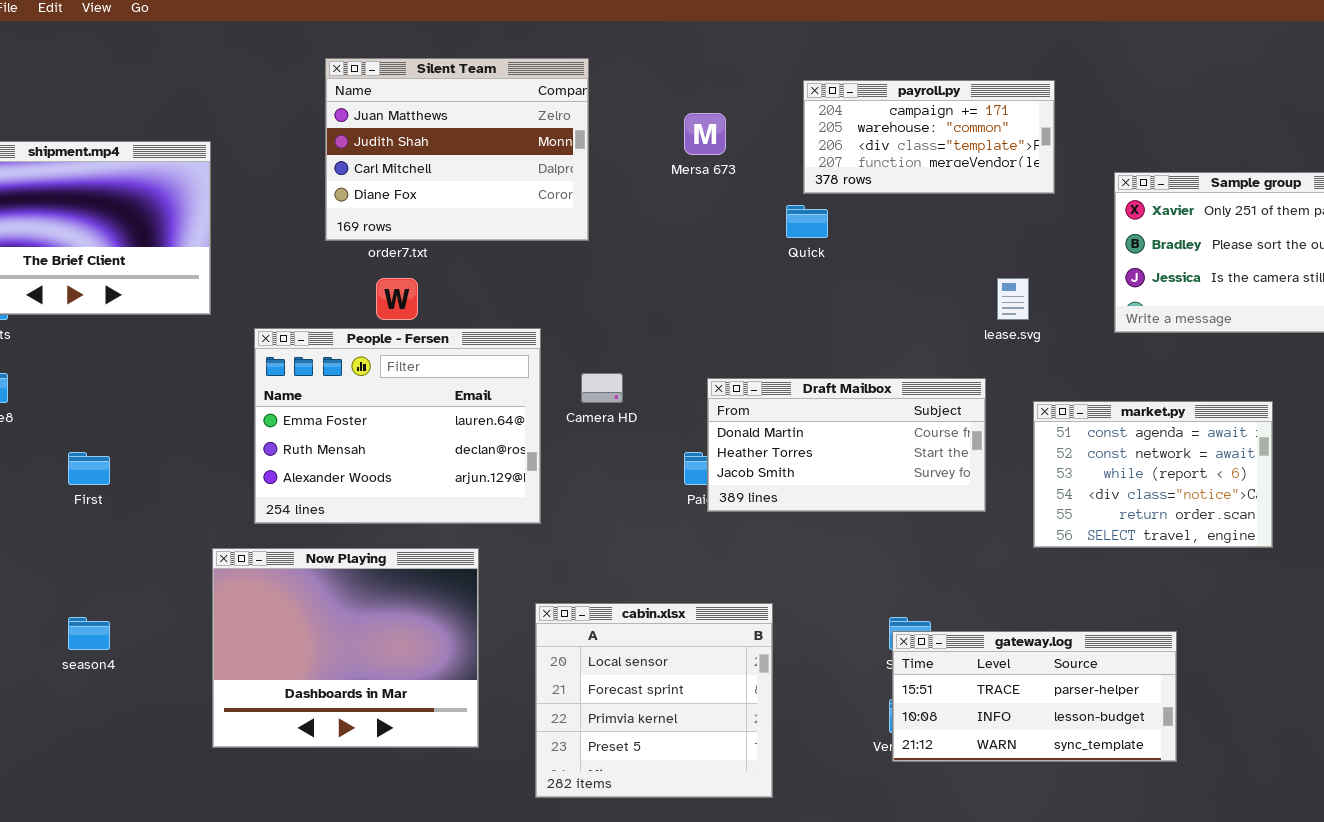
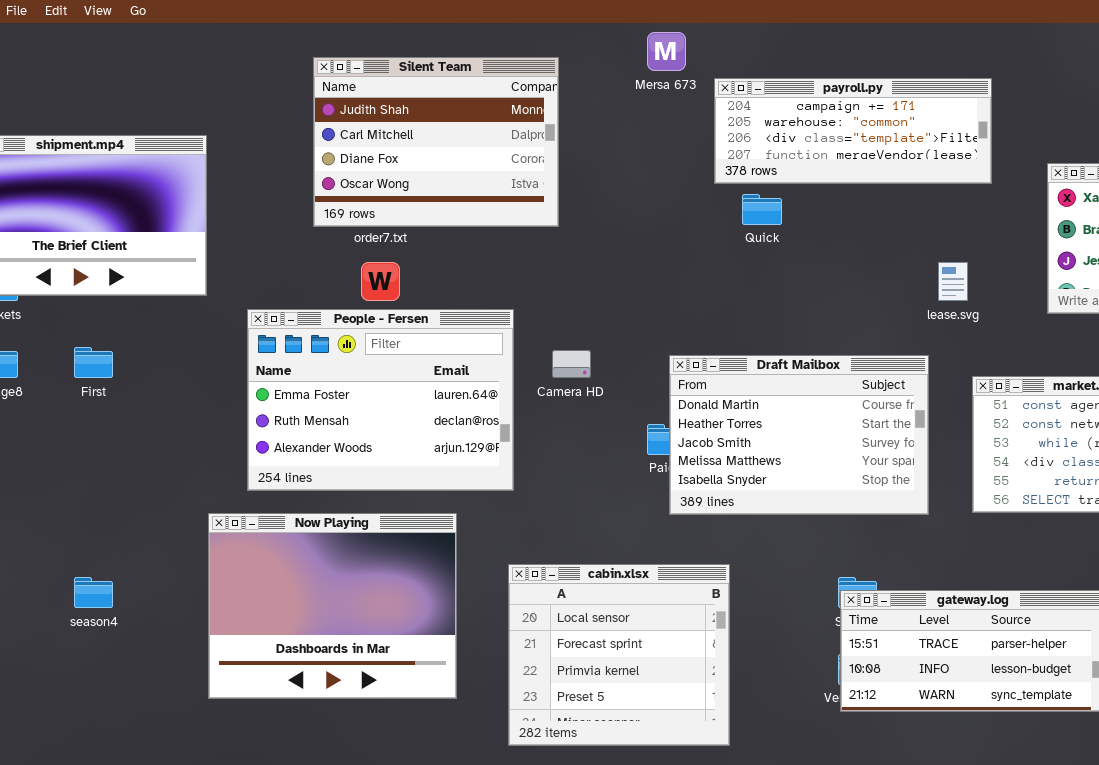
Silent Team: [325,58,589,241] -> [313,57,559,227], scrolled down 1 row
payroll.py: [803,80,1055,194] -> [714,78,992,184], resized
Mersa 673: [684,113,726,155] -> [647,32,686,71], moved
Draft Mailbox: [707,378,986,512] -> [669,355,929,515], resized
First: [68,452,110,485] -> [74,347,113,378], moved

